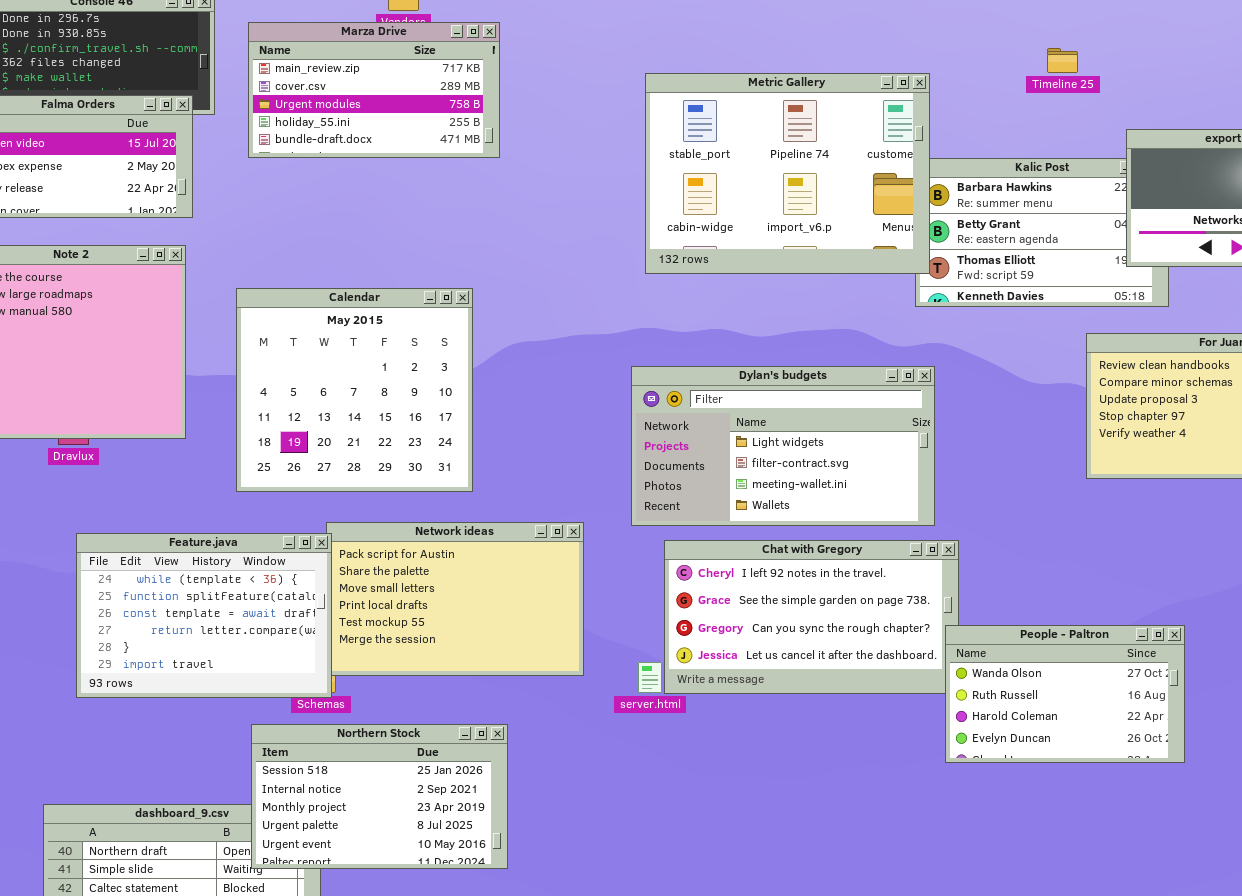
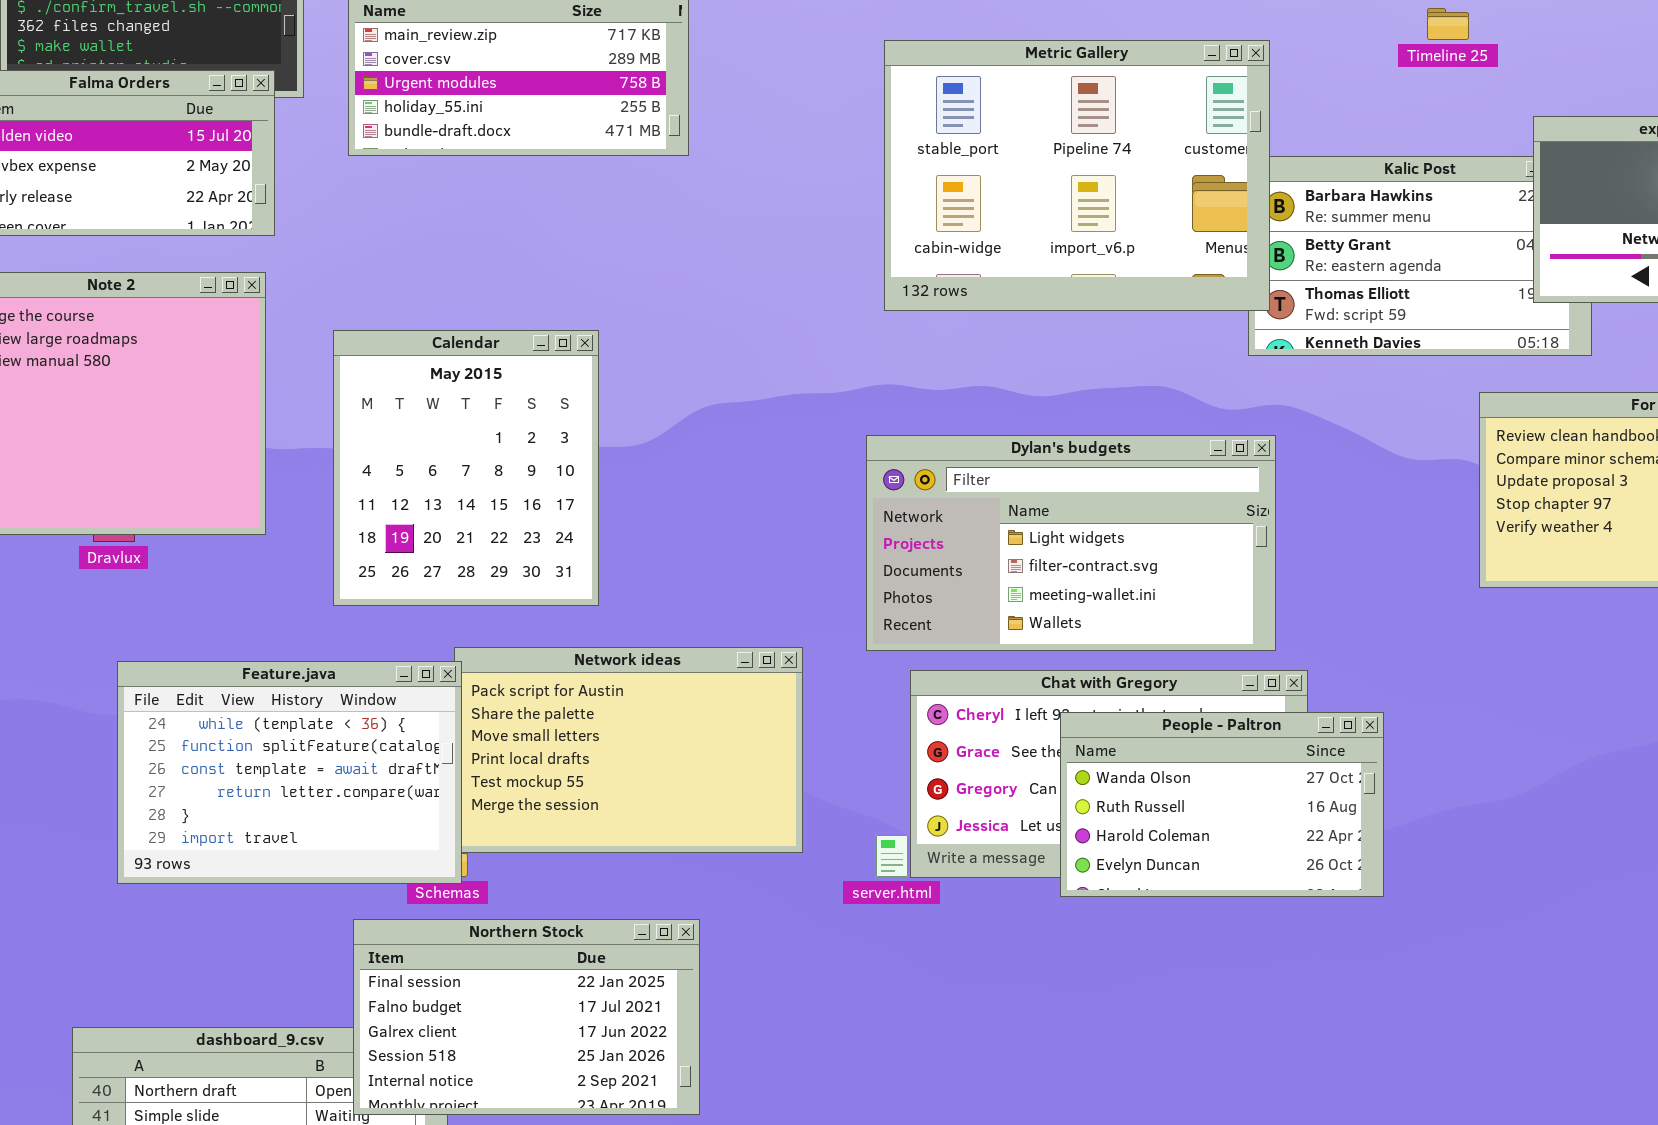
Calendar: [236,288,473,492] -> [333,330,599,606], resized
People - Paltron: [945,625,1185,763] -> [1060,712,1384,897], moved
Northern Stock: [251,724,508,869] -> [353,919,700,1115], scrolled up 3 rows

